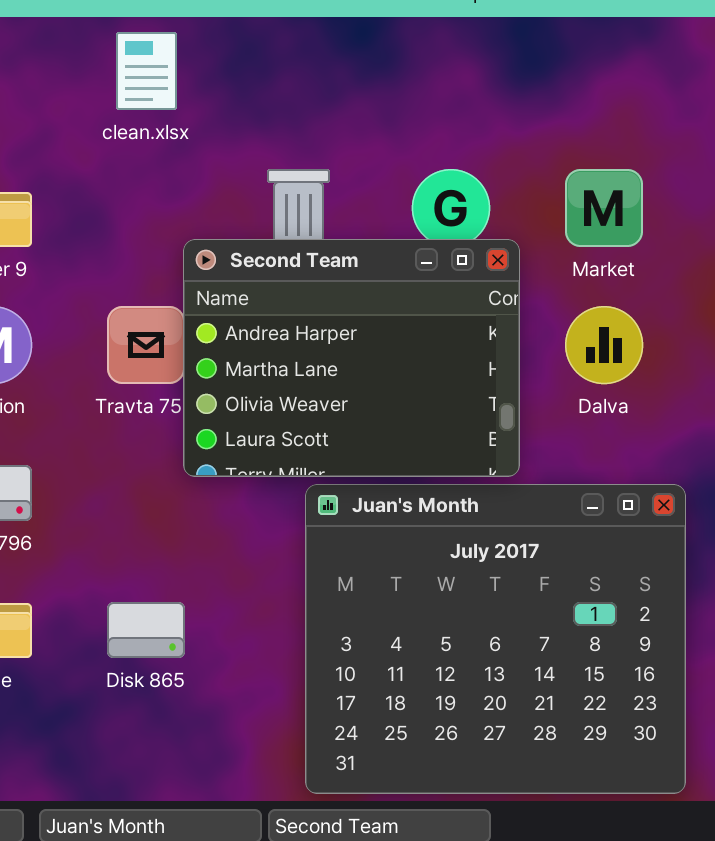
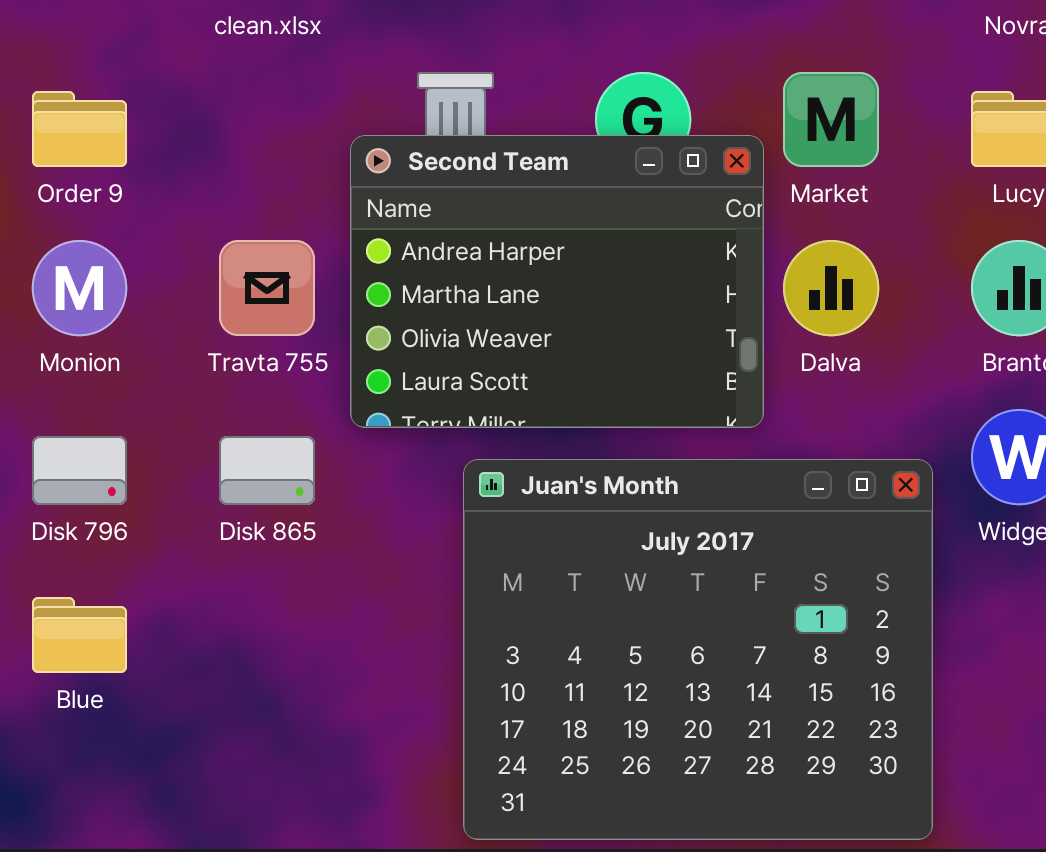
Second Team: [183,239,520,477] -> [350,135,764,428], moved
Disk 865: [107,602,185,658] -> [219,436,315,505], moved

